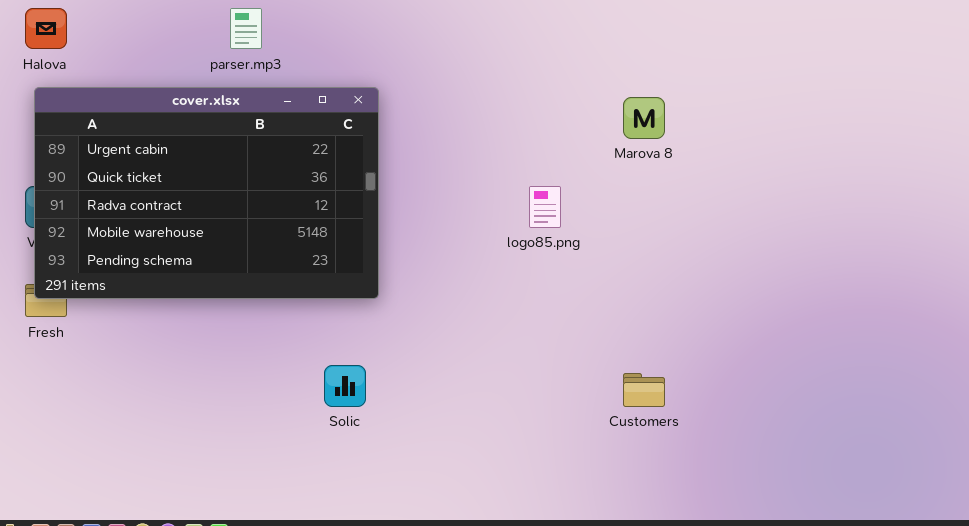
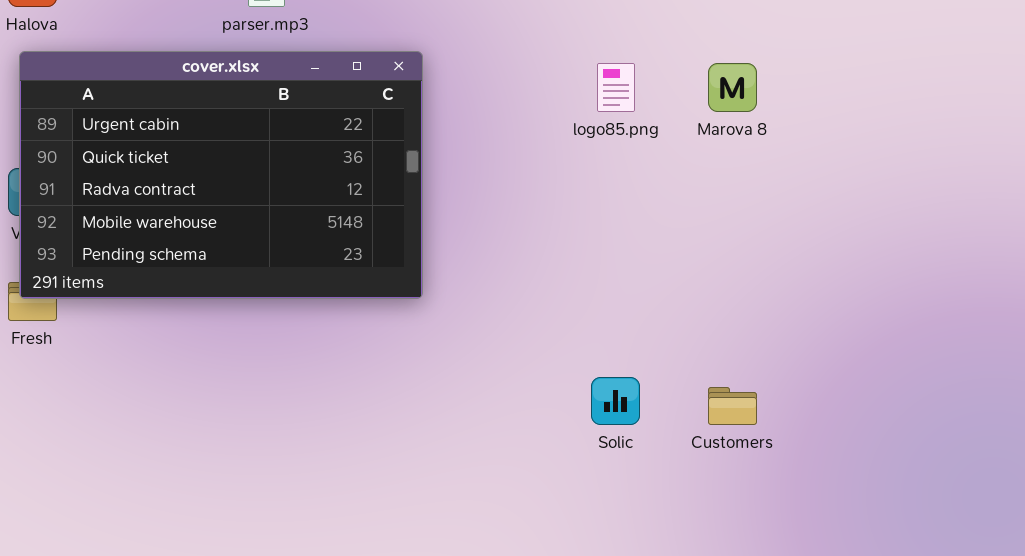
logo85.png: [529,186,561,228] -> [597,63,635,112], moved
Solic: [324,365,366,407] -> [591,377,640,425], moved

